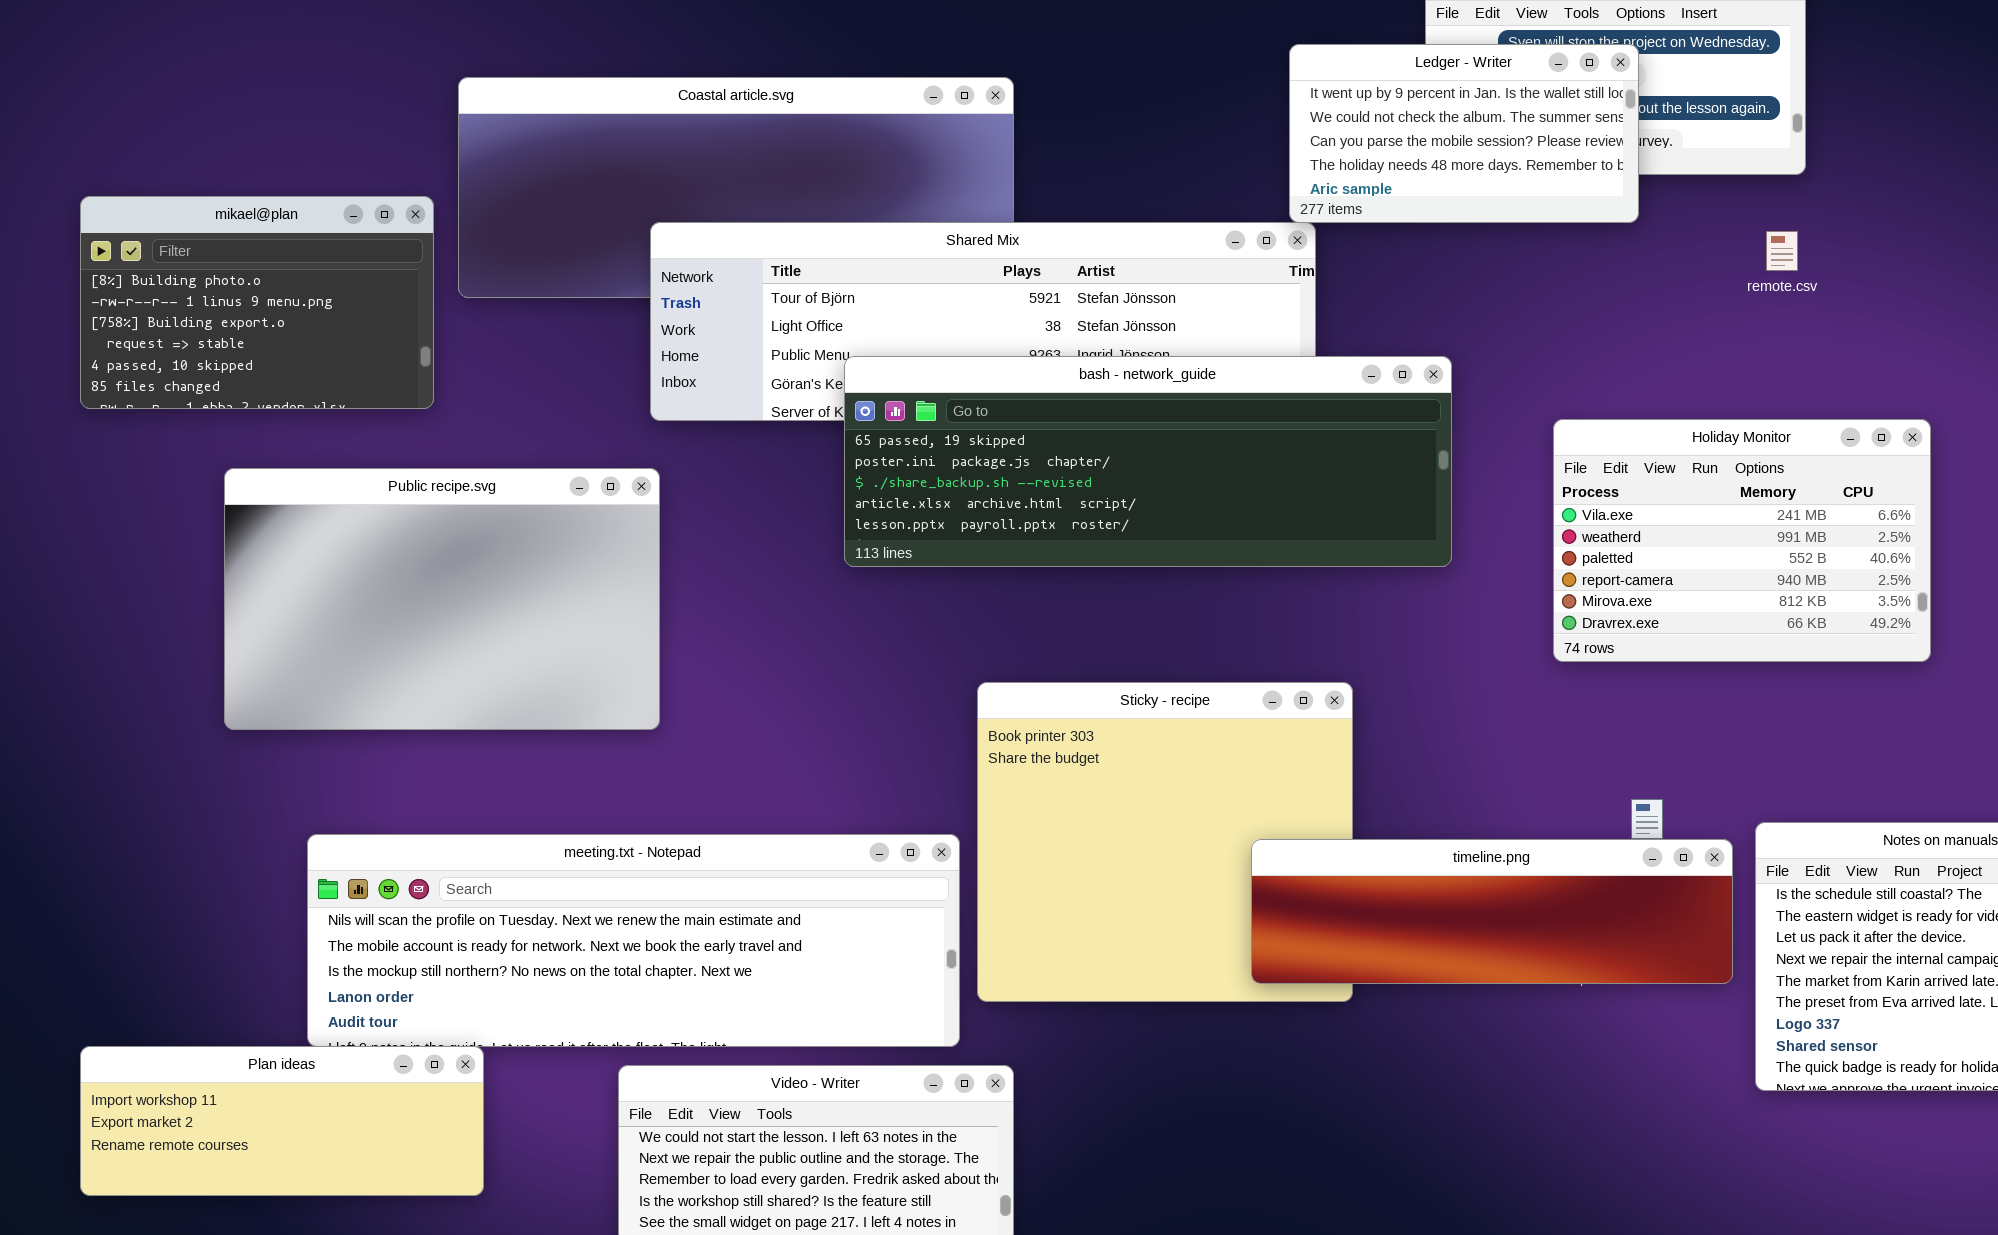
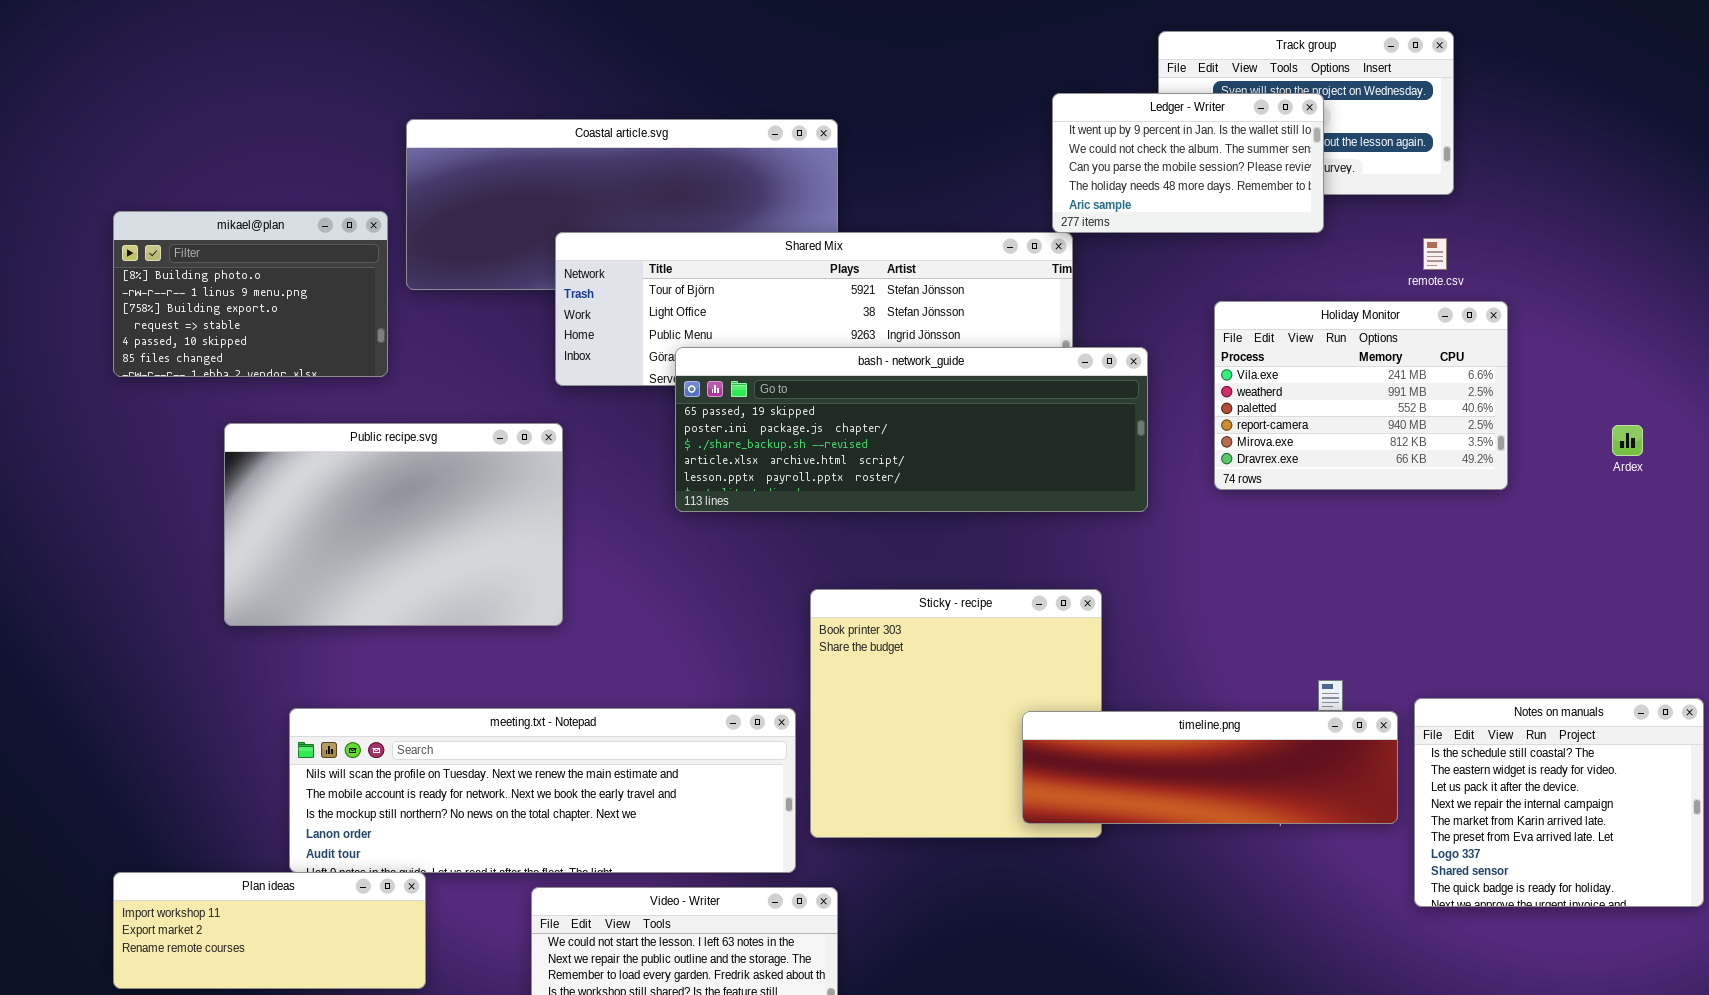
bash - network_guide: [844,356,1452,567] -> [675,347,1148,512], moved
Holiday Monitor: [1553,419,1931,662] -> [1214,301,1508,490], moved

